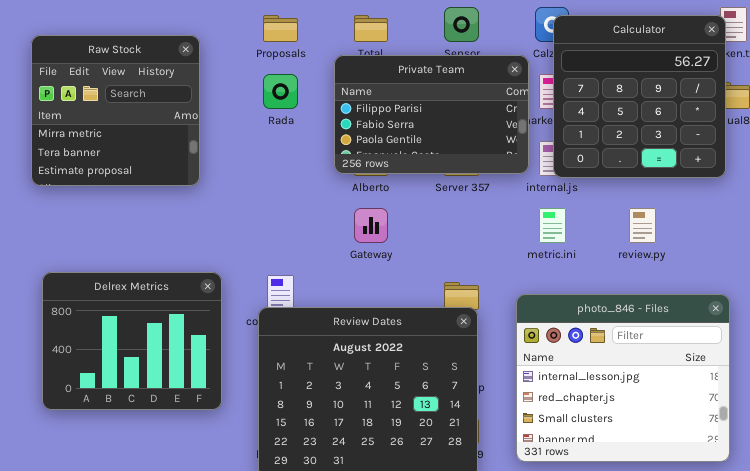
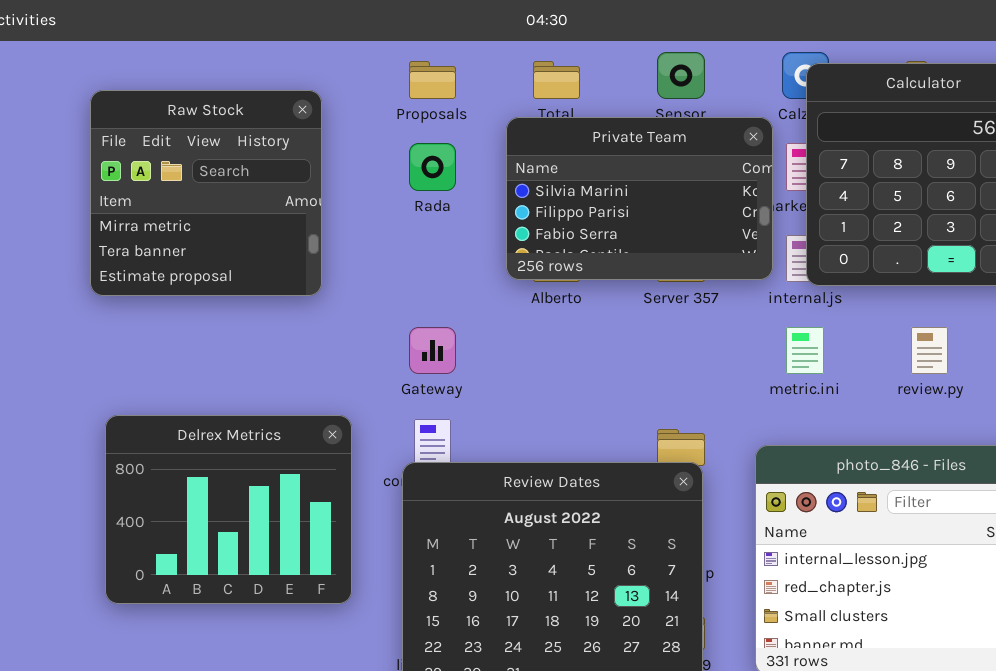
Private Team: [334,55,529,174] -> [506,117,773,280], scrolled up 1 row
Gateway: [354,208,388,243] -> [409,327,456,374], moved

